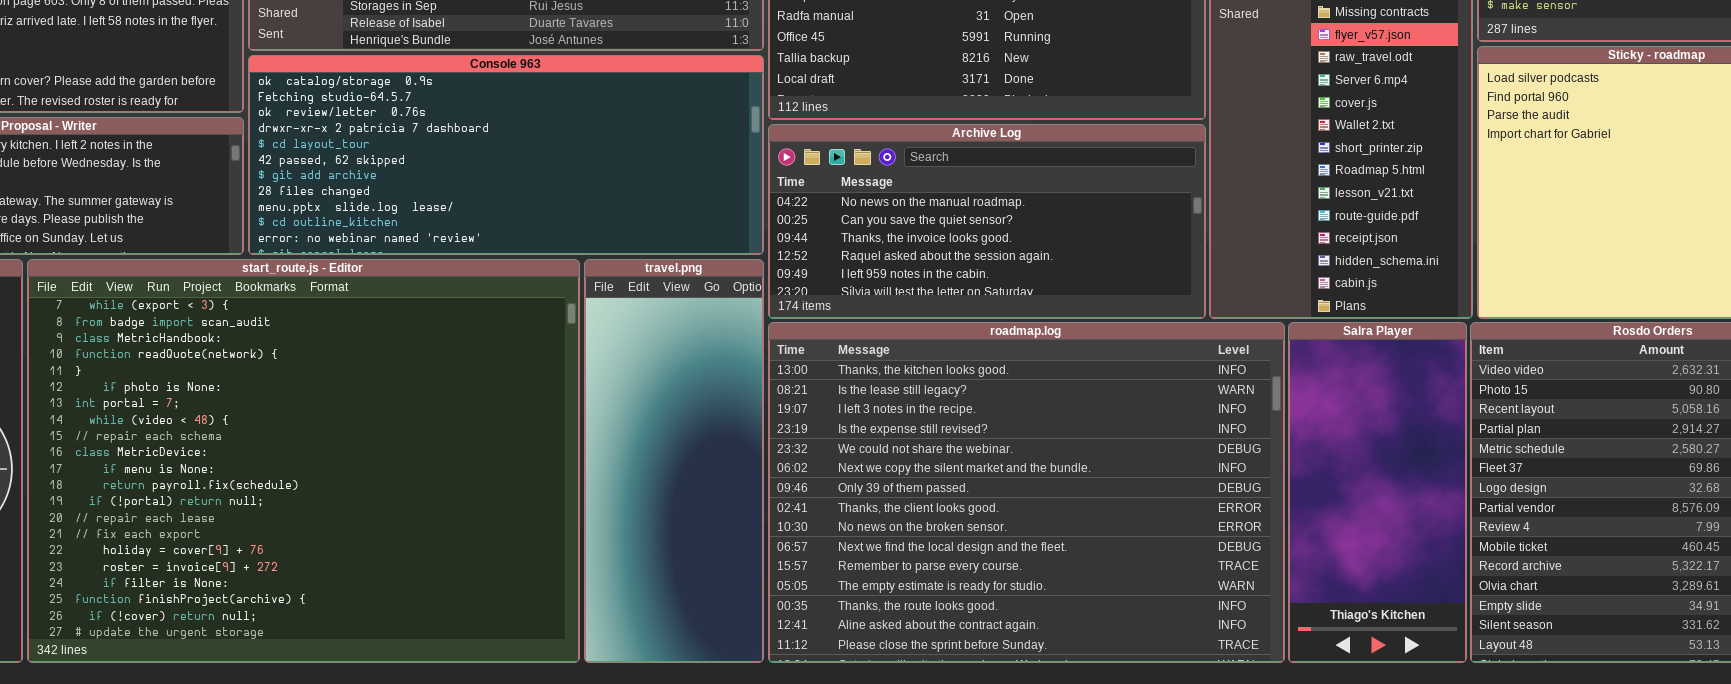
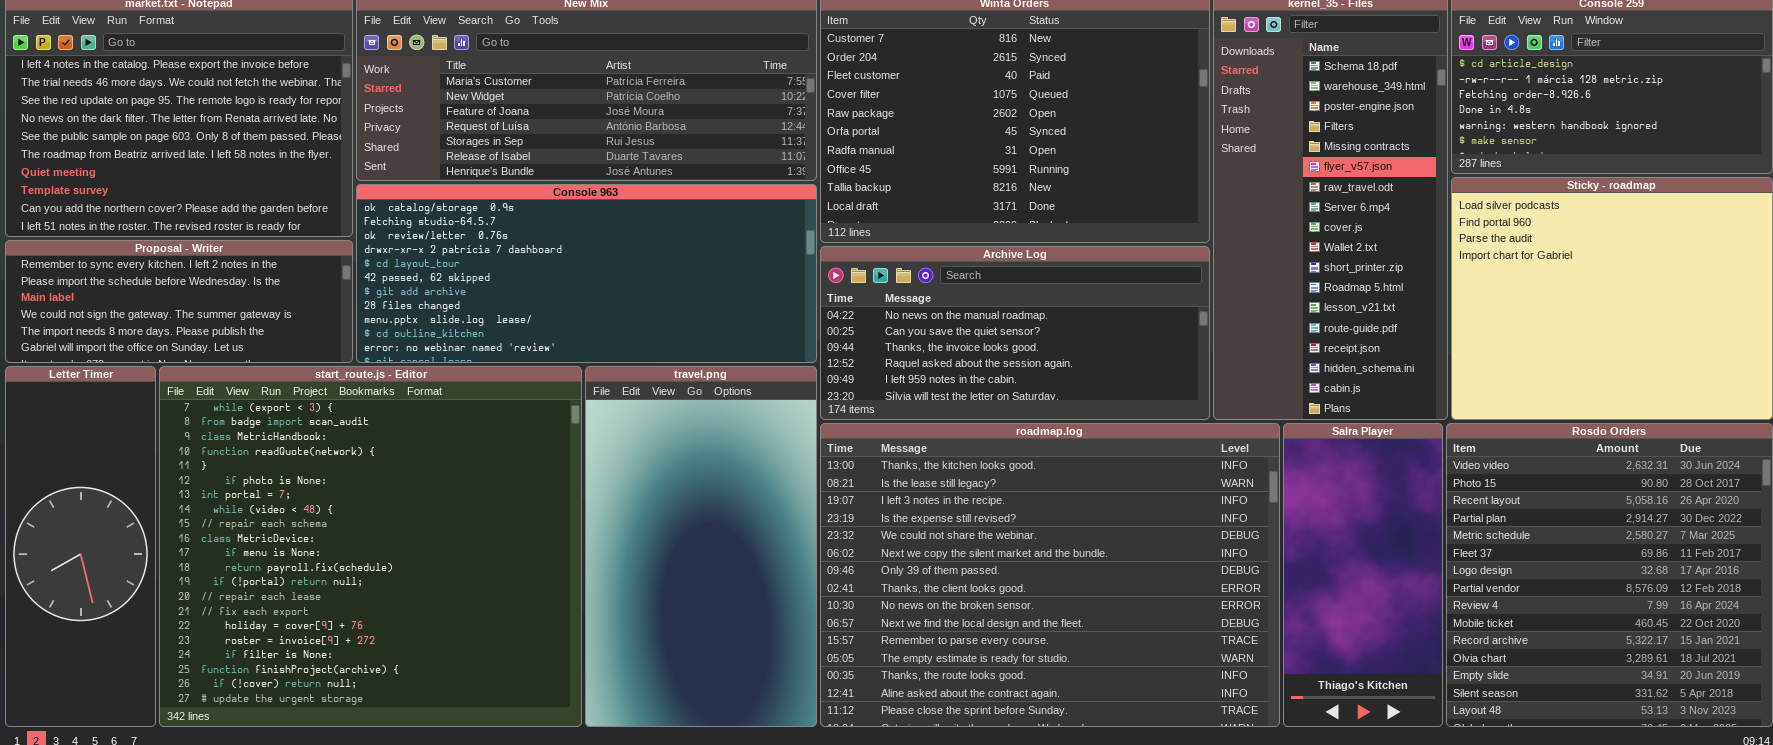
start_route.js - Editor: [27,259,580,663] -> [159,366,582,727], resized
travel.png: [584,259,764,663] -> [585,366,817,727], resized

